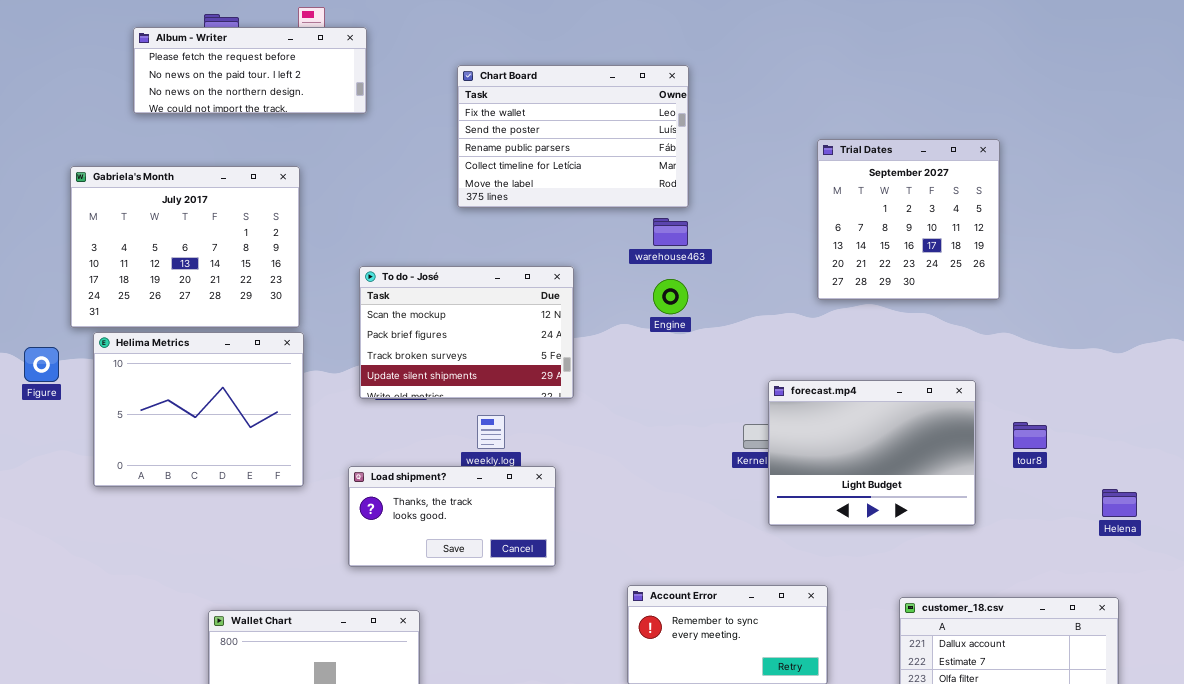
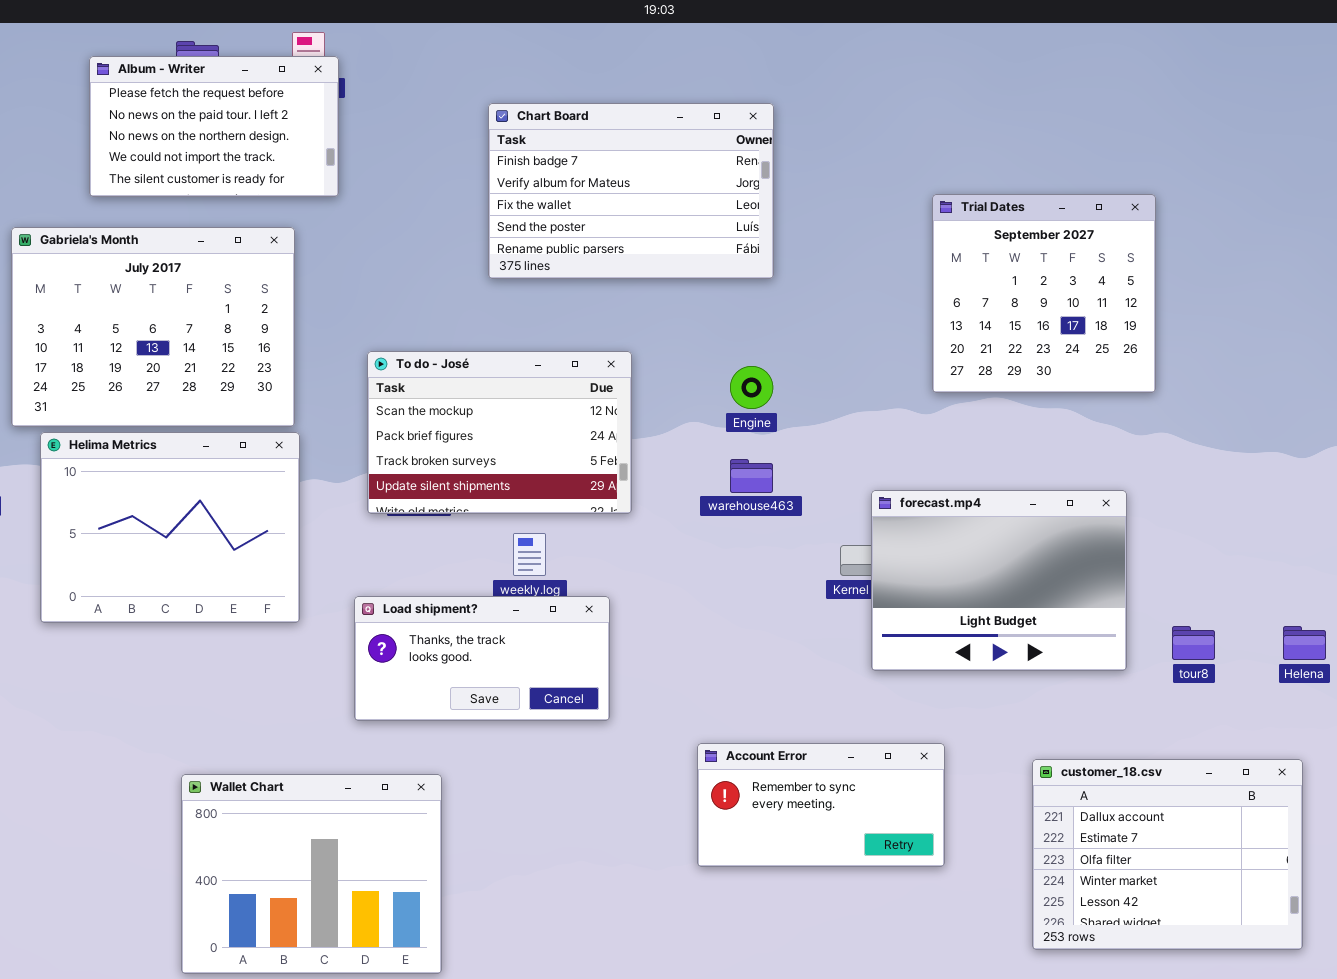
Album - Writer: [133,27,367,114] -> [89,56,339,197], resized
Chart Board: [457,65,689,208] -> [488,103,774,279], scrolled up 2 rows
warehouse463: [653,218,688,246] -> [730,459,773,493], moved
tour8: [1013,422,1047,449] -> [1172,626,1215,660], moved

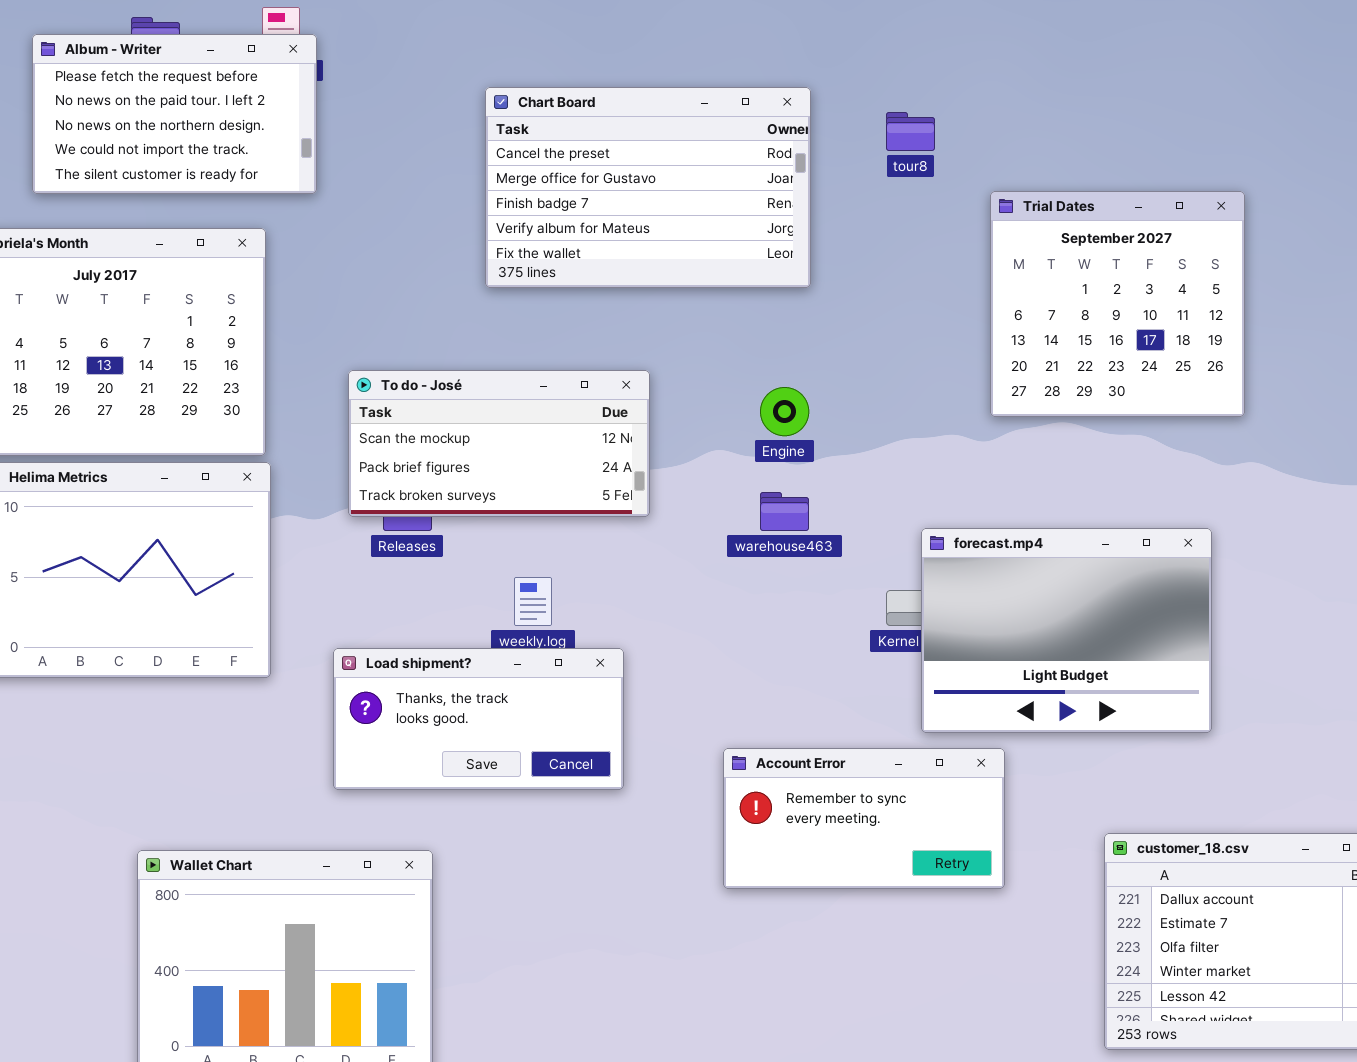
Chart Board: [488,103,774,279] -> [485,87,811,288], scrolled up 2 rows
To do - José: [367,351,632,514] -> [348,370,650,517], resized
tour8: [1172,626,1215,660] -> [886,112,935,151], moved
Account Error: [697,743,945,867] -> [723,748,1005,889], moved

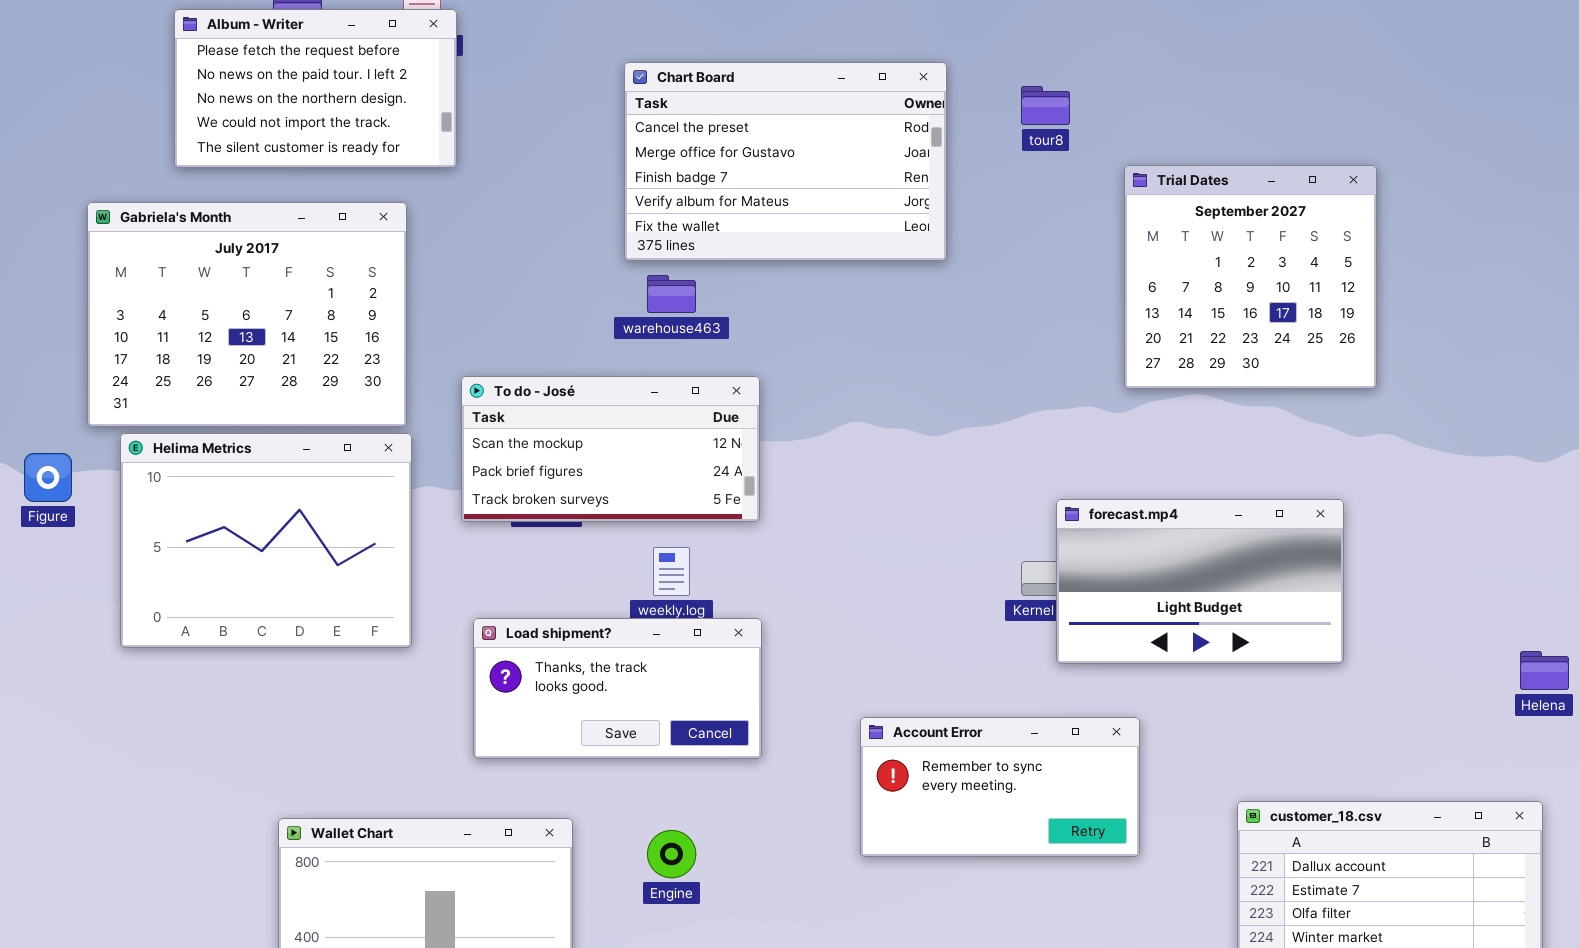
To do - José: [348,370,650,517] -> [461,376,760,522], moved
Engine: [760,387,809,436] -> [647,830,696,878], moved
warehouse463: [760,492,809,531] -> [647,275,696,313], moved
forecast.mp4: [921,528,1212,733] -> [1056,499,1344,664], resized

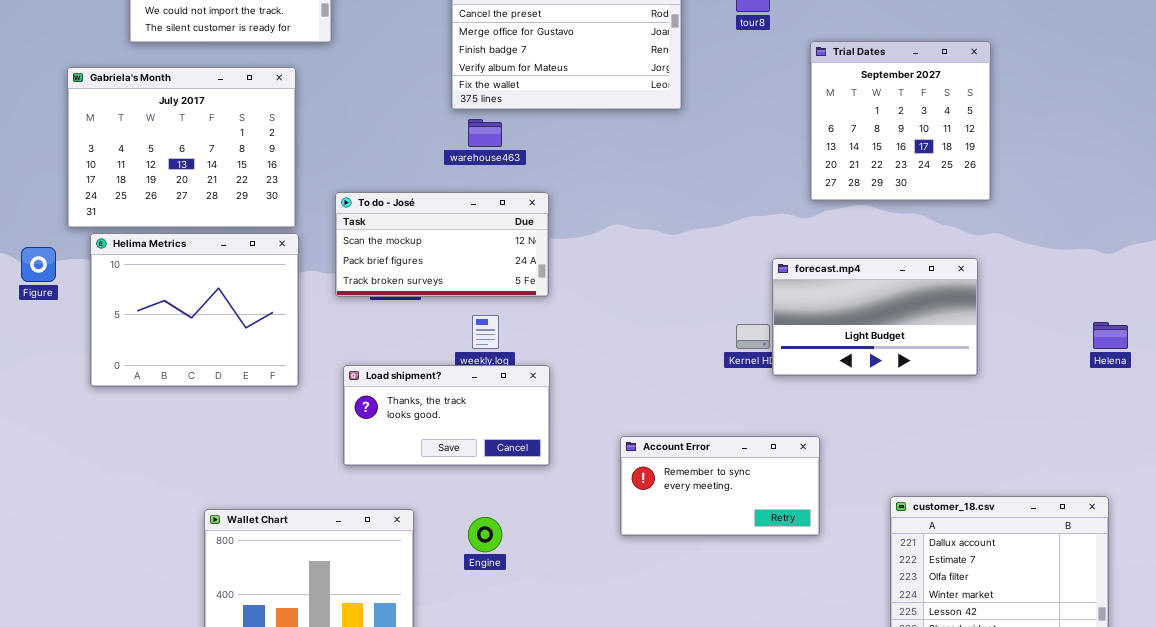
forecast.mp4: [1056,499,1344,664] -> [772,258,978,376], moved
Helena: [1520,651,1569,690] -> [1093,322,1128,349], moved

